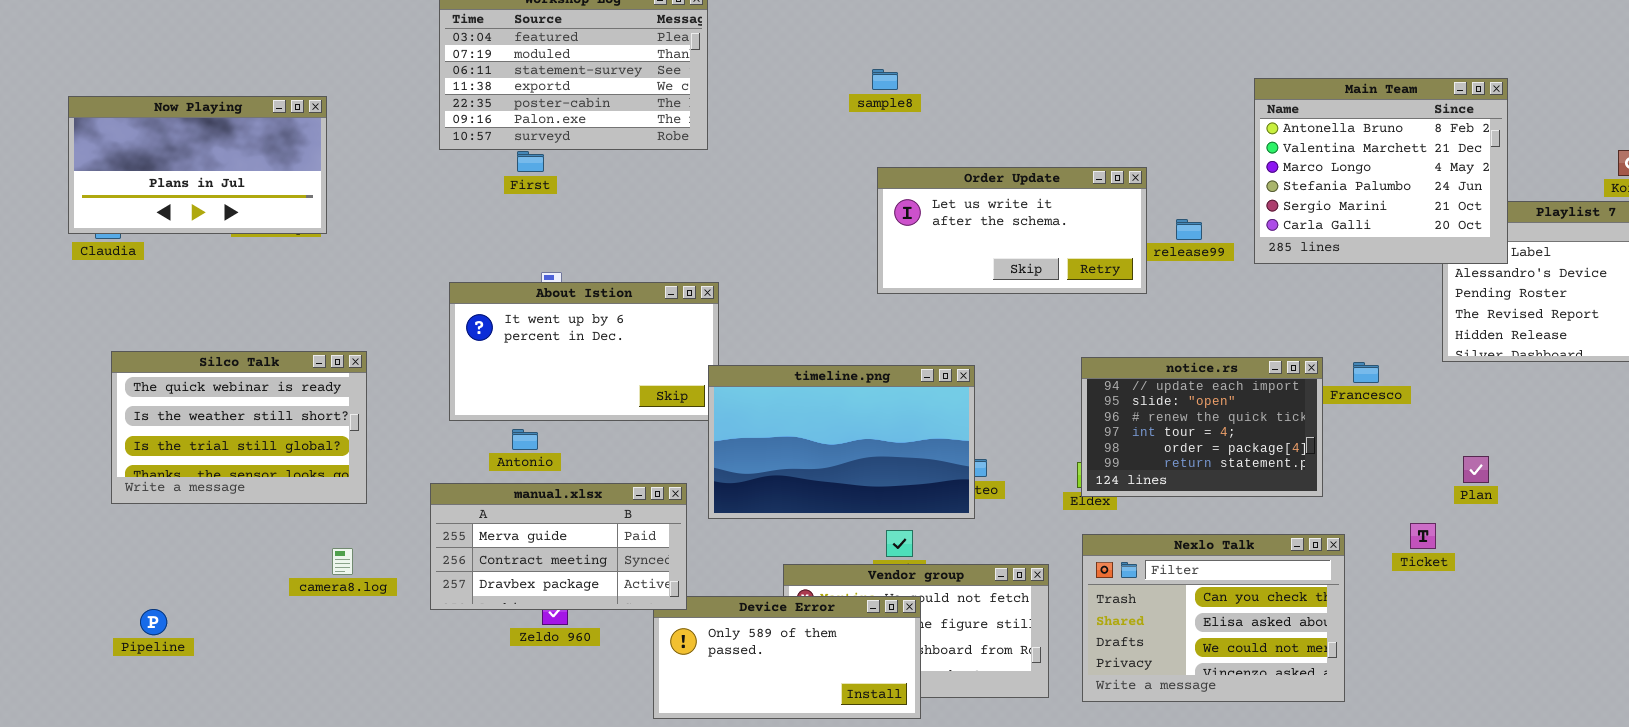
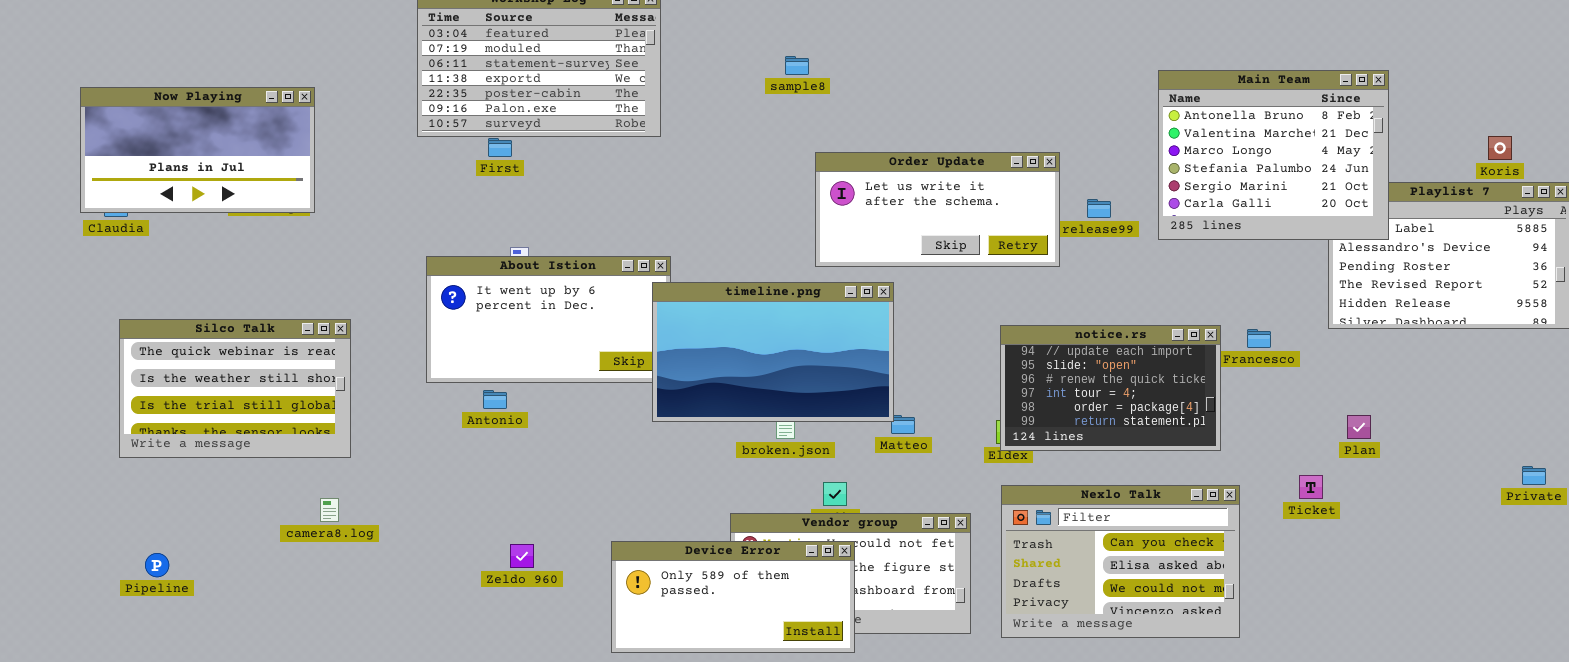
sample8: [872,69,898,90] -> [785,56,809,75], moved
timeline.png: [708,365,975,519] -> [652,282,894,422], moved
manual.xlsx: [430,483,687,610] -> none, closed

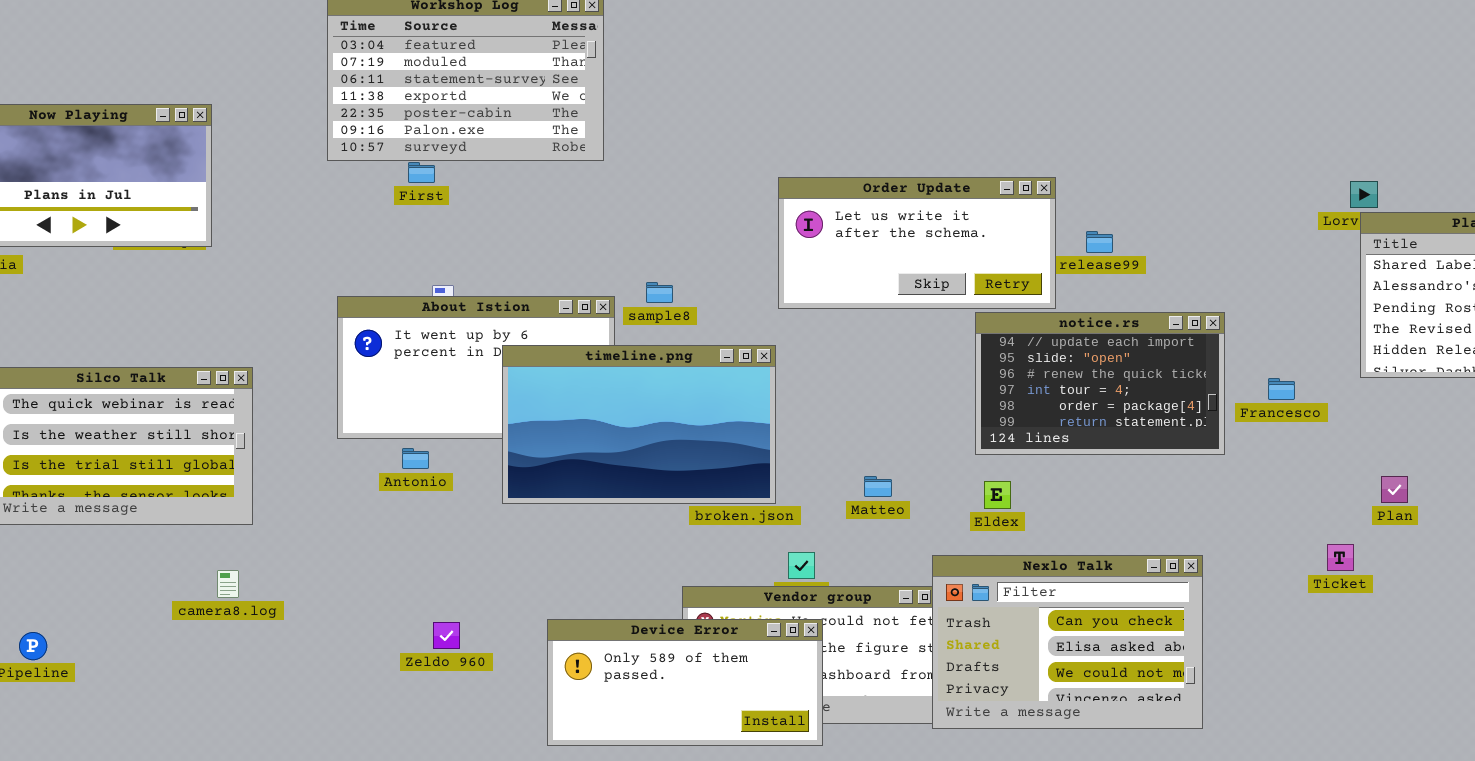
sample8: [785,56,809,75] -> [646,282,673,303], moved
Main Team: [1158,70,1389,240] -> none, closed
timeline.png: [652,282,894,422] -> [502,345,776,504], moved
notice.rs: [1000,325,1221,451] -> [975,312,1225,455], moved
Nexlo Talk: [1001,485,1240,638] -> [932,555,1203,729], moved

